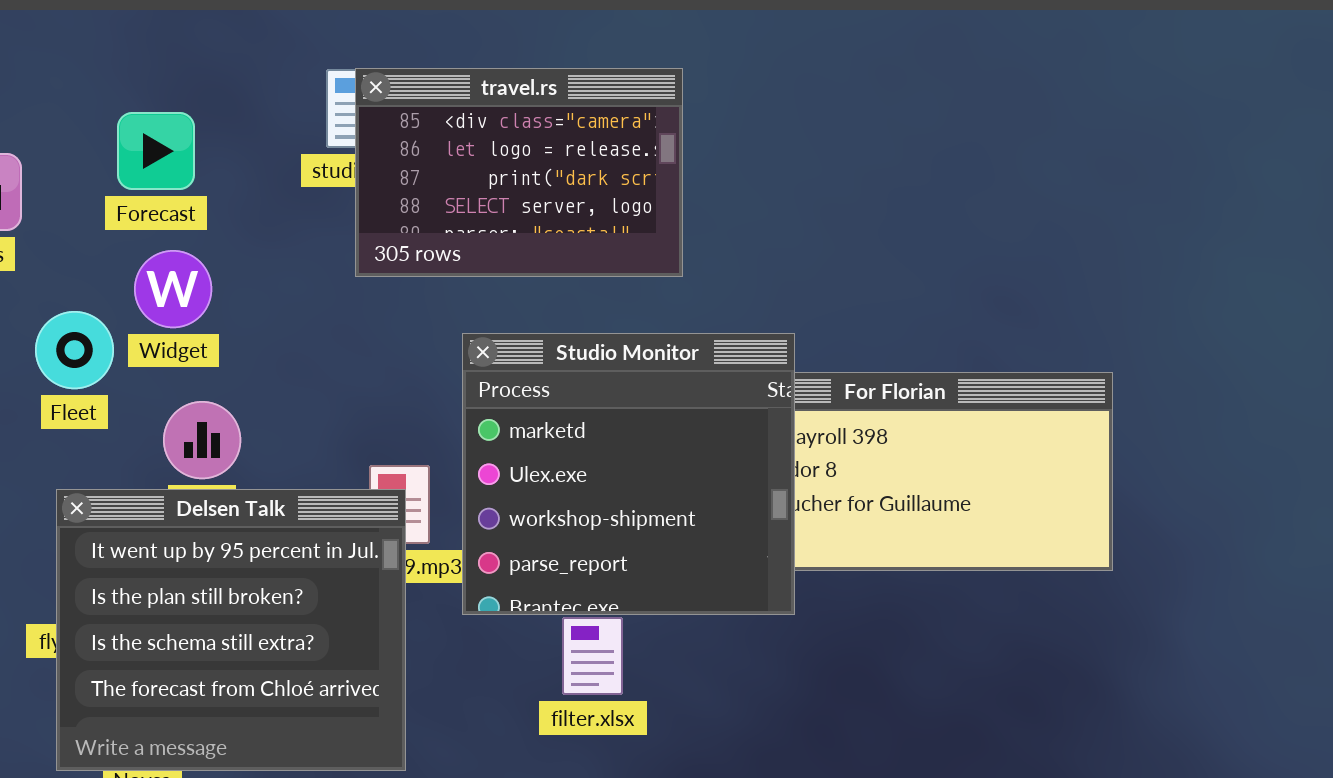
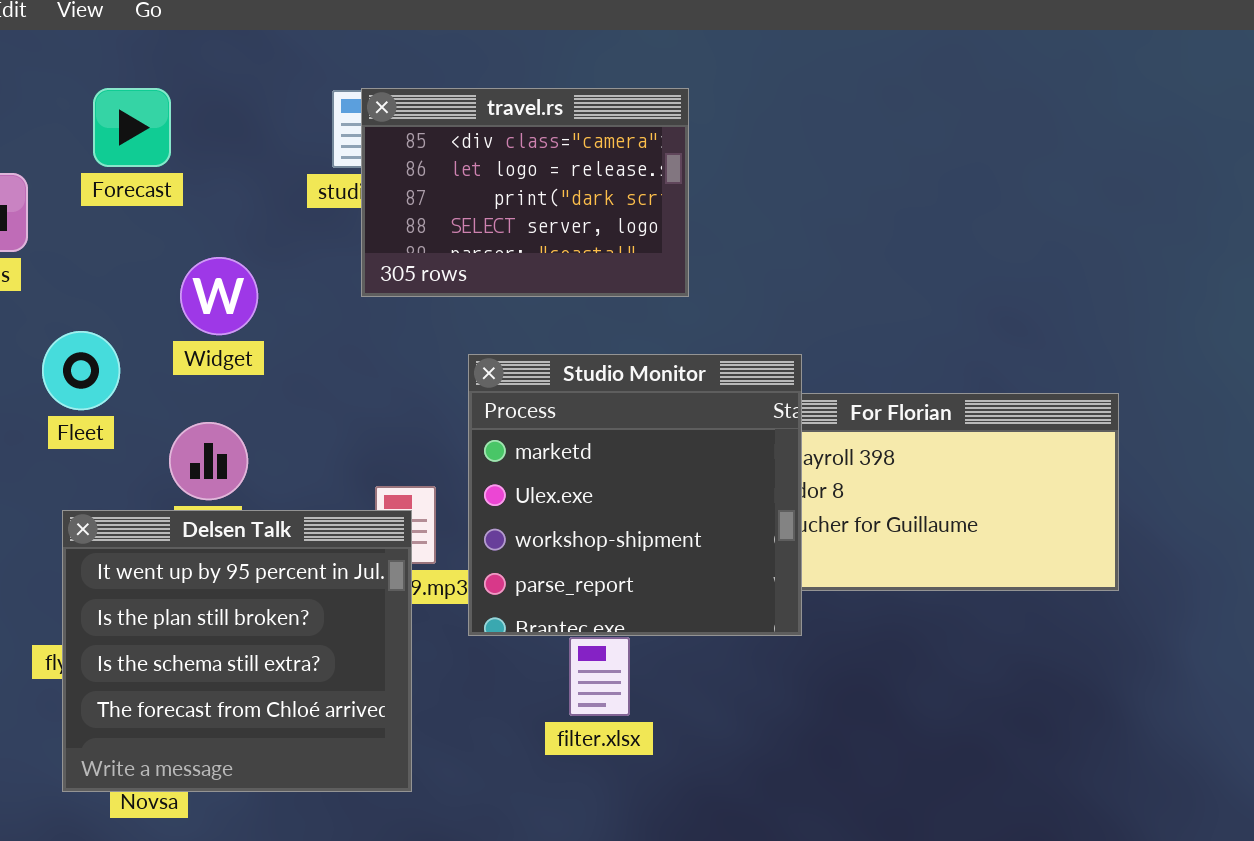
Forecast: [117,112,195,190] -> [93,88,171,167], moved
Widget: [134,250,212,328] -> [180,257,258,335], moved

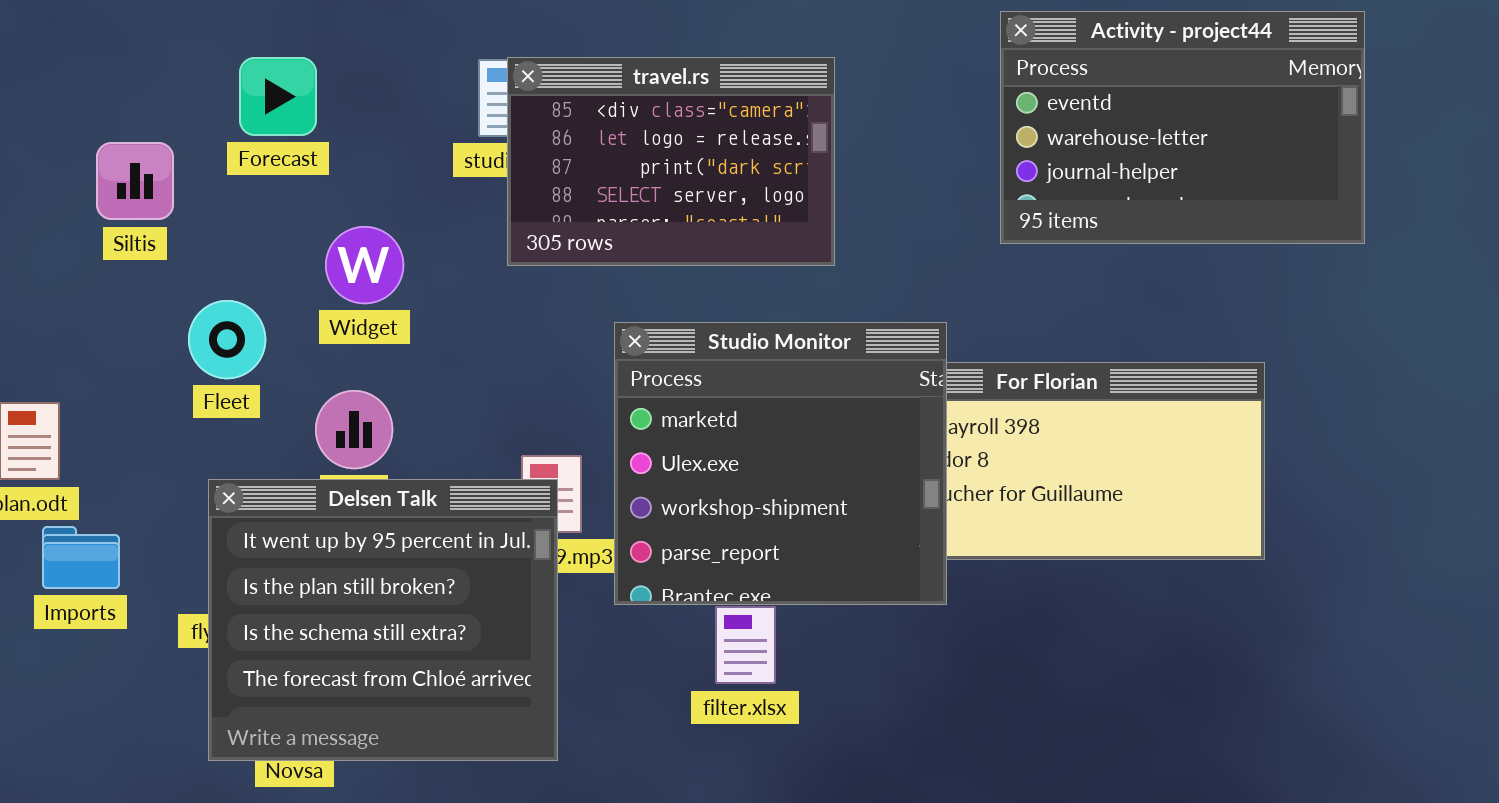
Activity - project44: none -> [1000,11,1365,244], opened

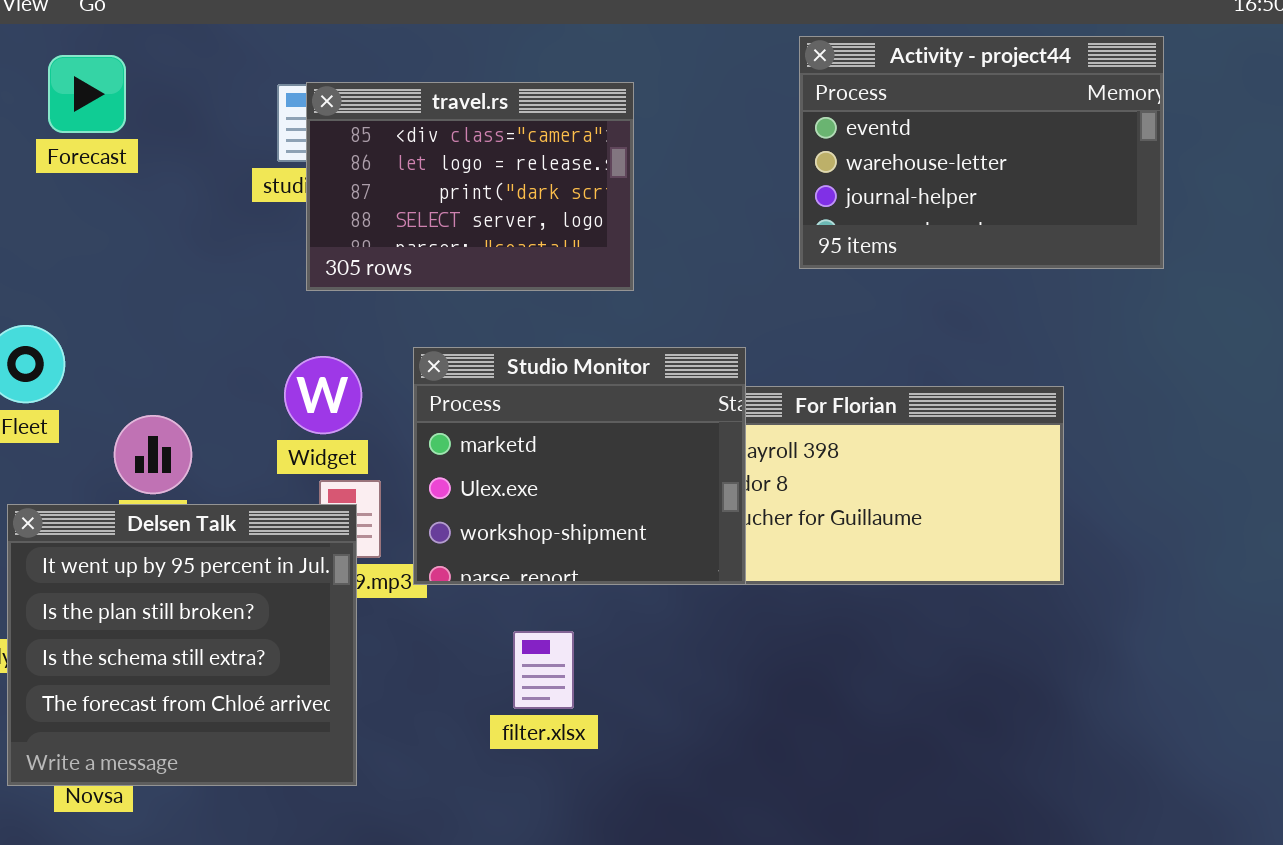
Forecast: [239,57,317,136] -> [48,55,126,133], moved
Widget: [325,226,404,304] -> [284,356,362,434], moved
Studio Monitor: [614,322,947,605] -> [413,347,746,585], resized

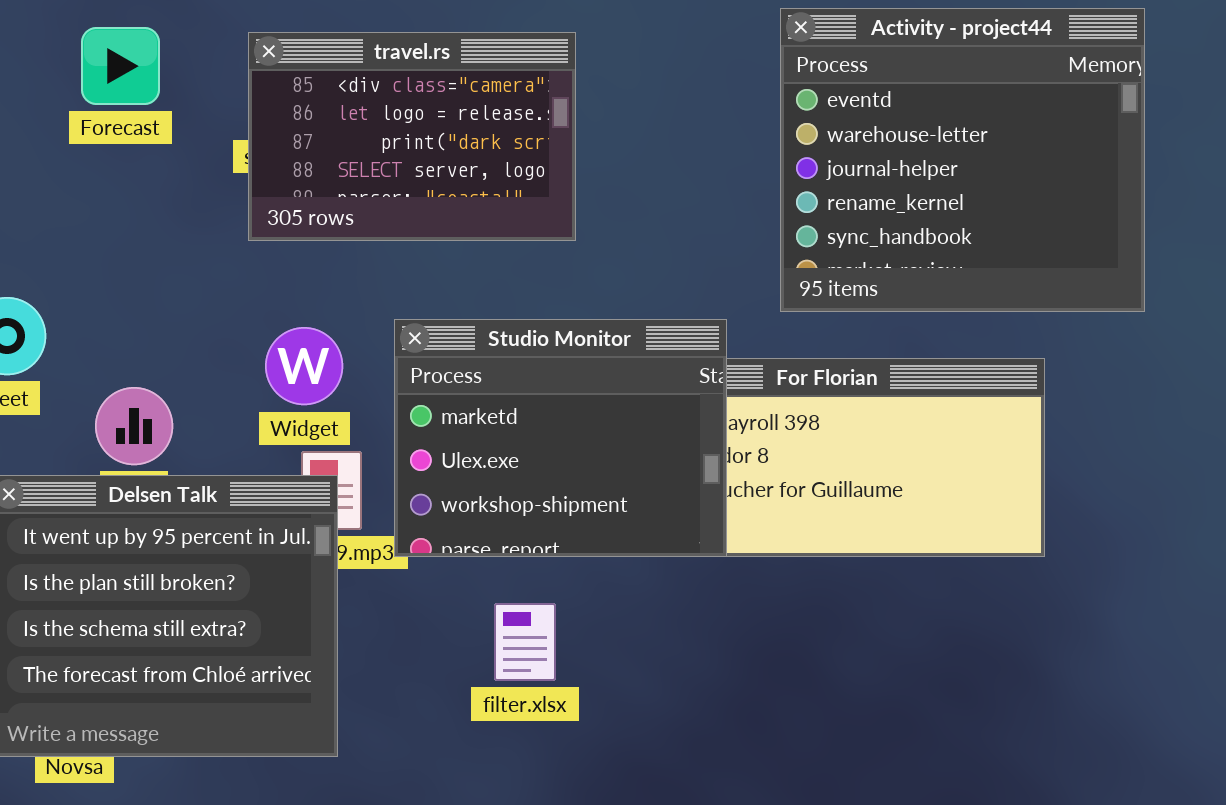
Activity - project44: [799,36,1164,269] -> [780,8,1145,312], resized
Forecast: [48,55,126,133] -> [81,27,160,105], moved
travel.rs: [306,82,634,291] -> [248,32,576,241], moved

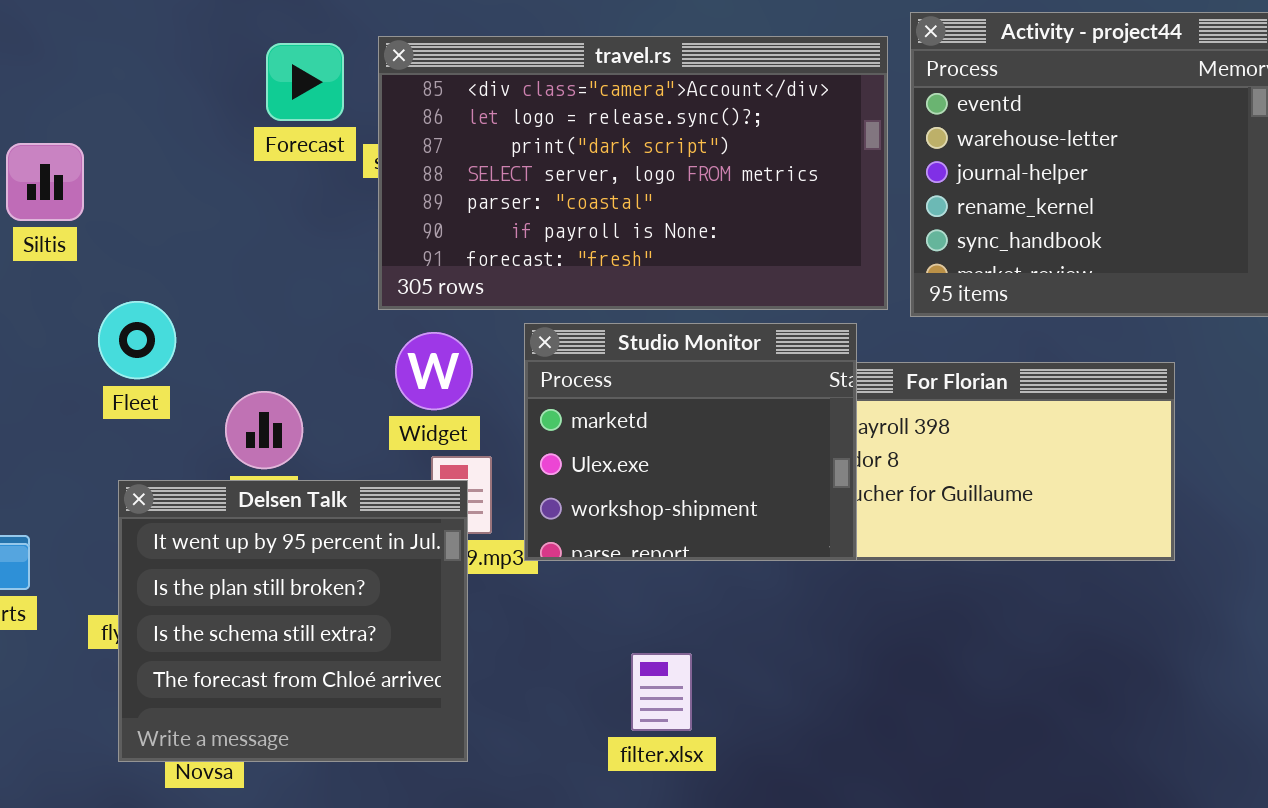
Forecast: [81,27,160,105] -> [266,43,344,121], moved
travel.rs: [248,32,576,241] -> [378,36,888,310], resized
filter.xlsx: [494,603,556,681] -> [631,653,692,731], moved

